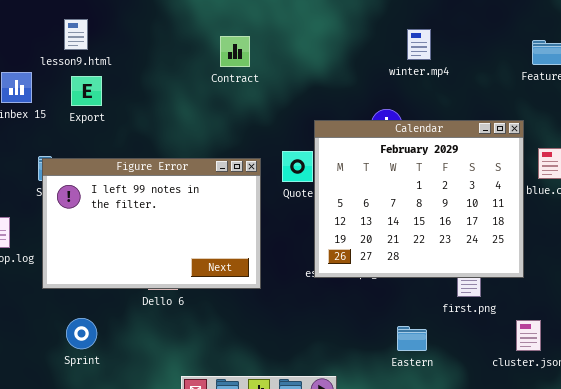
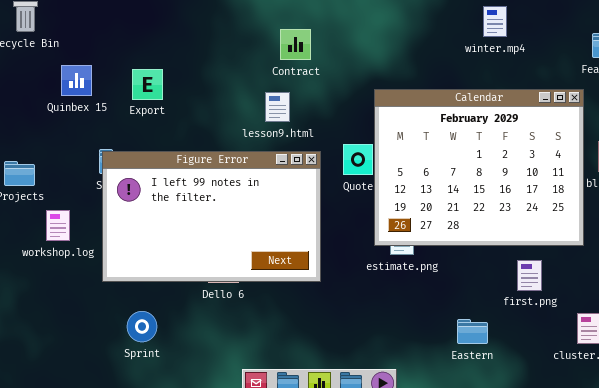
lesson9.html: [64,19,88,50] -> [265,92,290,122], moved
winter.mp4: [407,29,431,60] -> [483,6,507,37], moved
Calendar: [314,120,524,278] -> [374,89,584,246], moved

